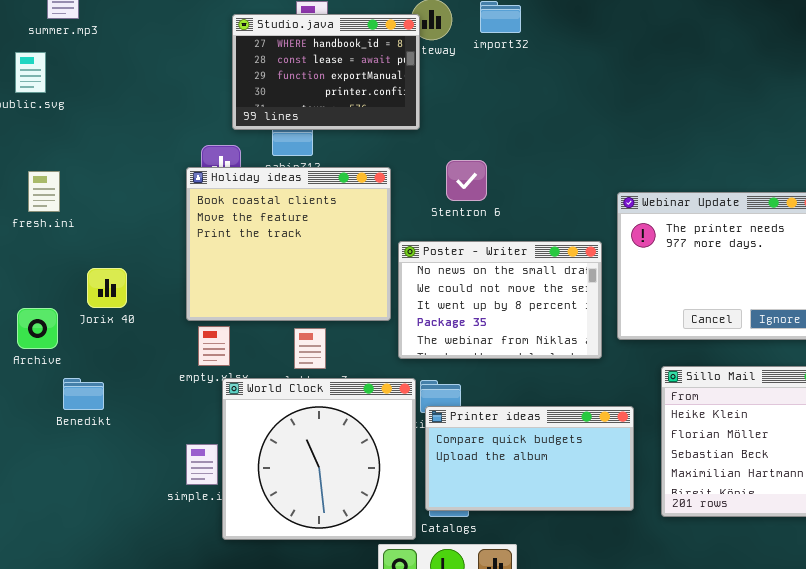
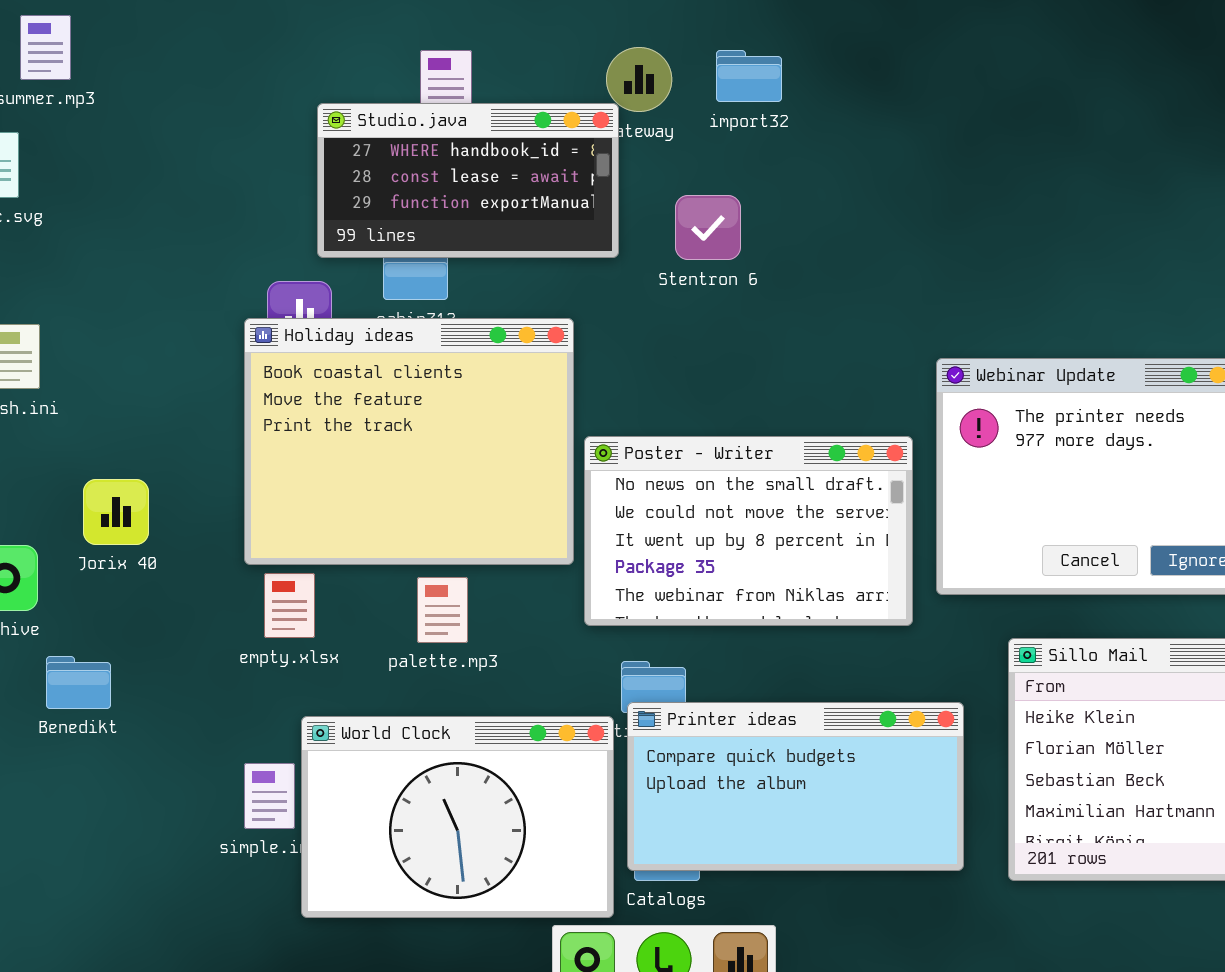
Studio.java: [232,14,420,130] -> [317,103,619,258], resized
Stentron 6: [446,160,487,201] -> [675,195,741,260], moved
World Clock: [222,378,416,540] -> [301,716,614,918], resized

